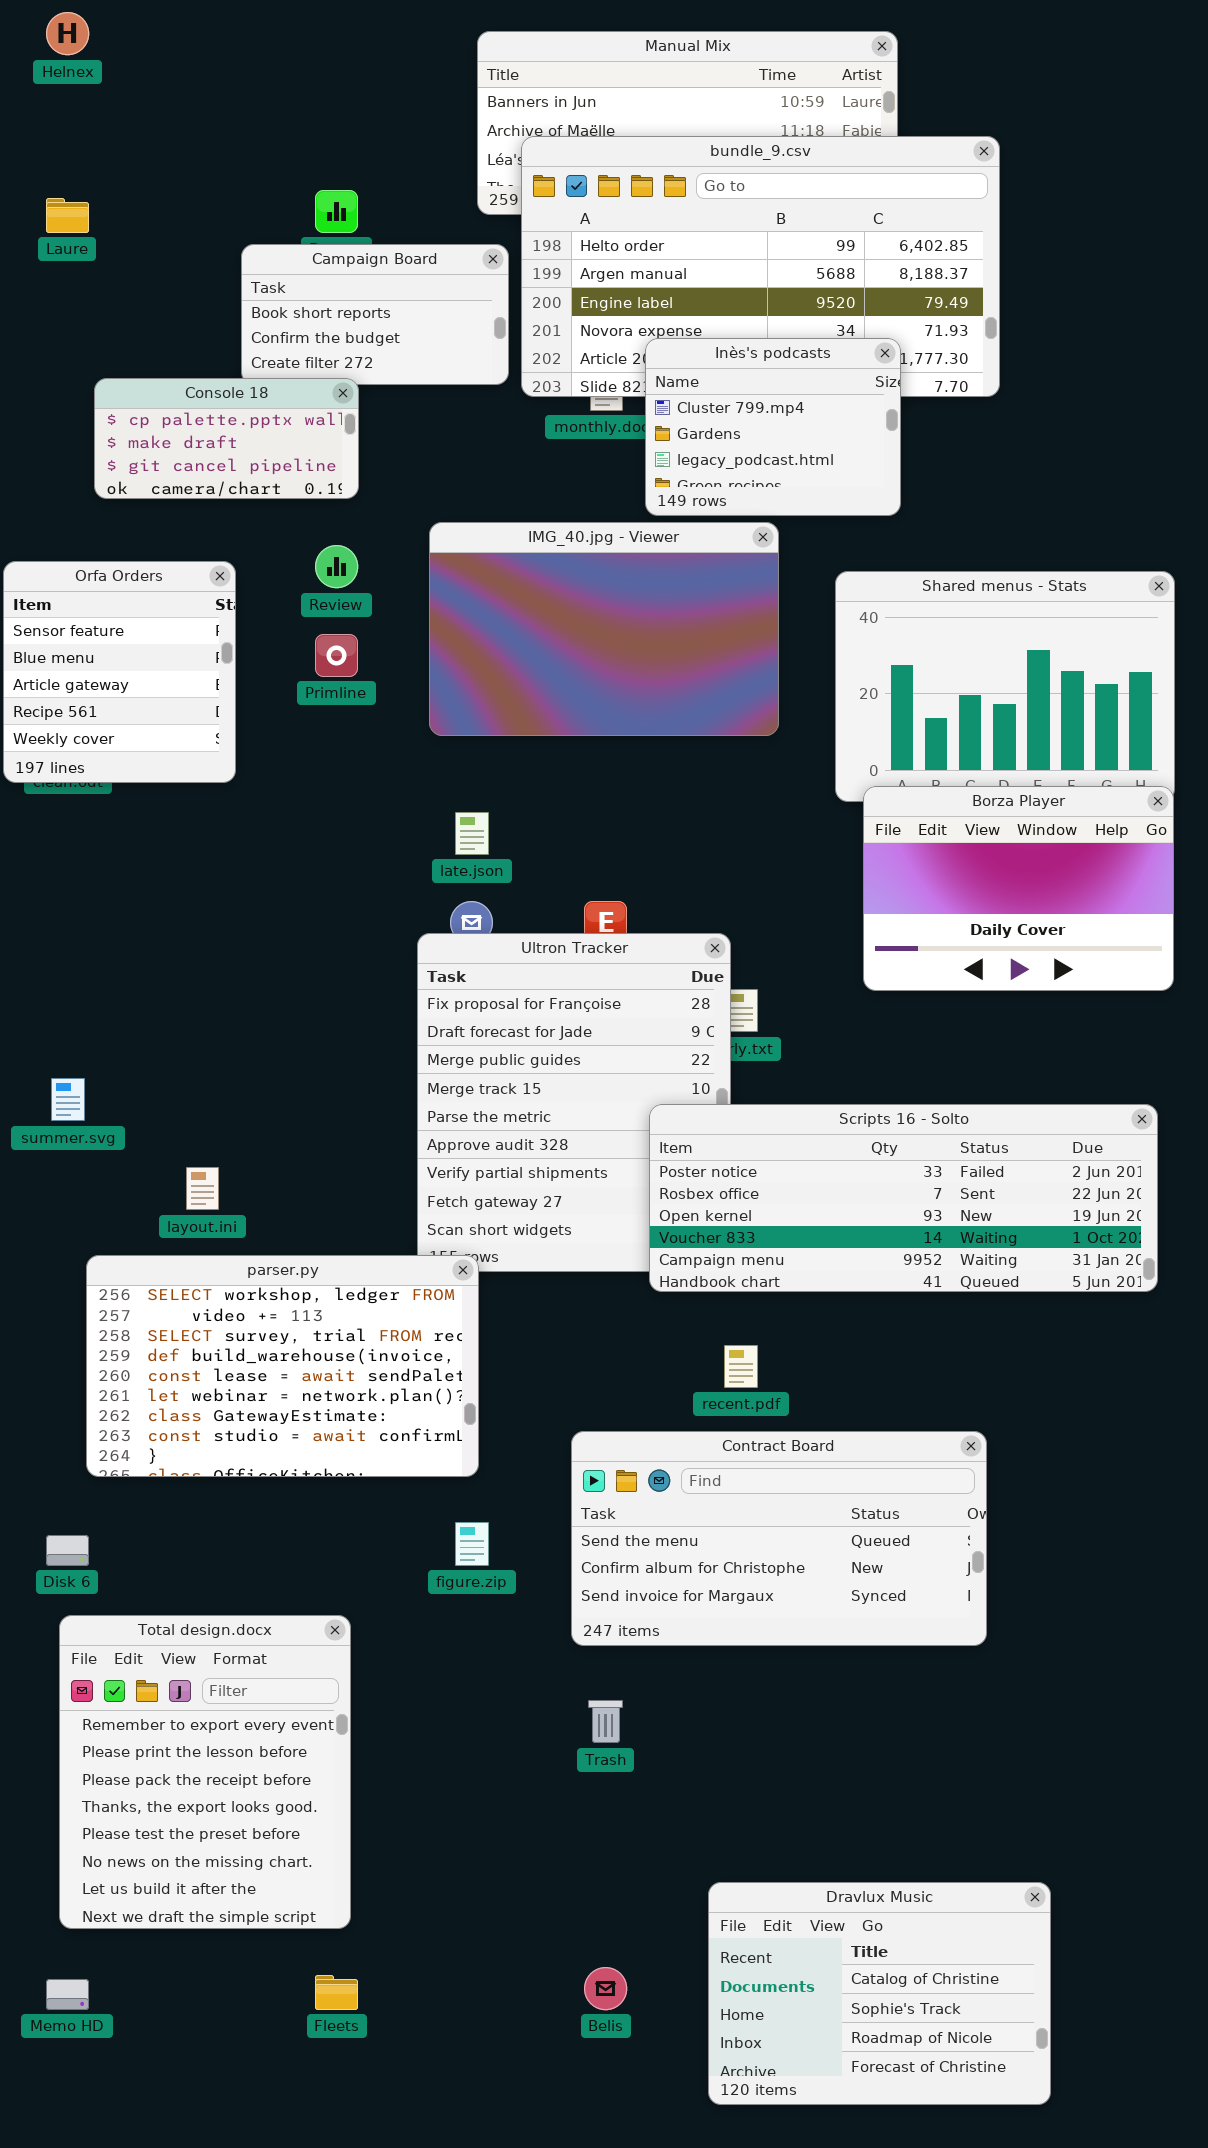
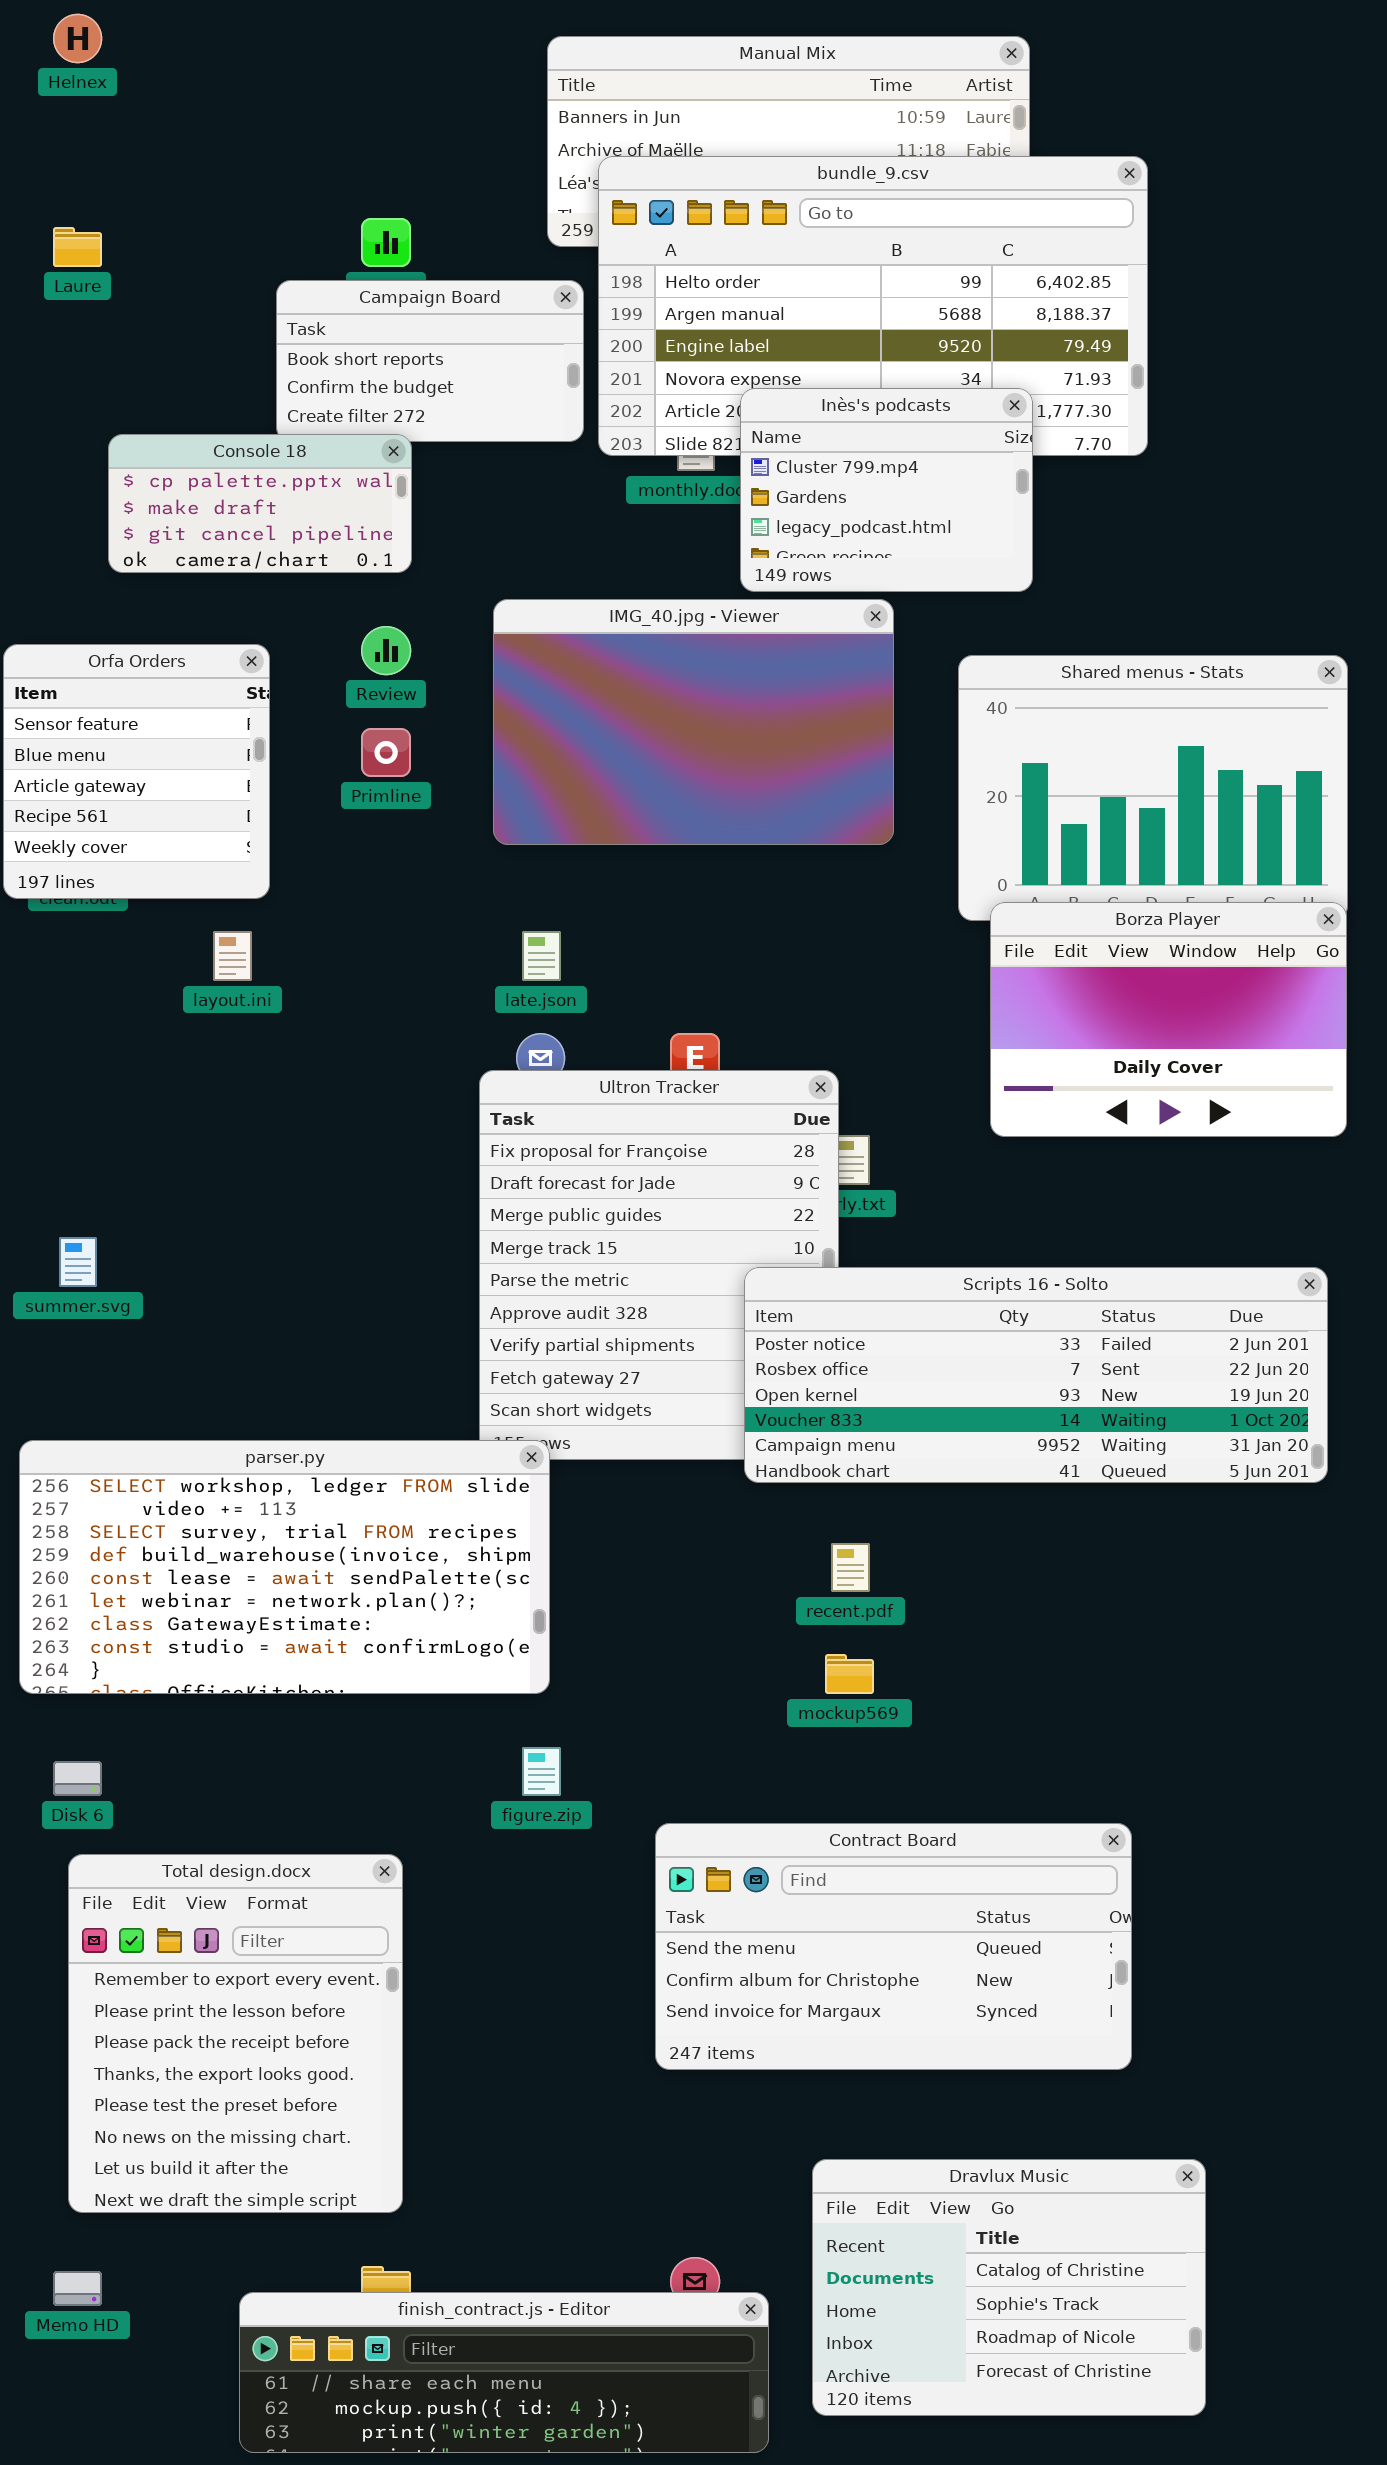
layout.ini: [186,1167,219,1210] -> [213,931,252,981], moved
parser.py: [86,1255,479,1477] -> [19,1440,550,1694], resized
Contract Board: [571,1431,987,1646] -> [655,1823,1132,2070], moved
finish_contract.js - Editor: none -> [239,2292,769,2453], opened

